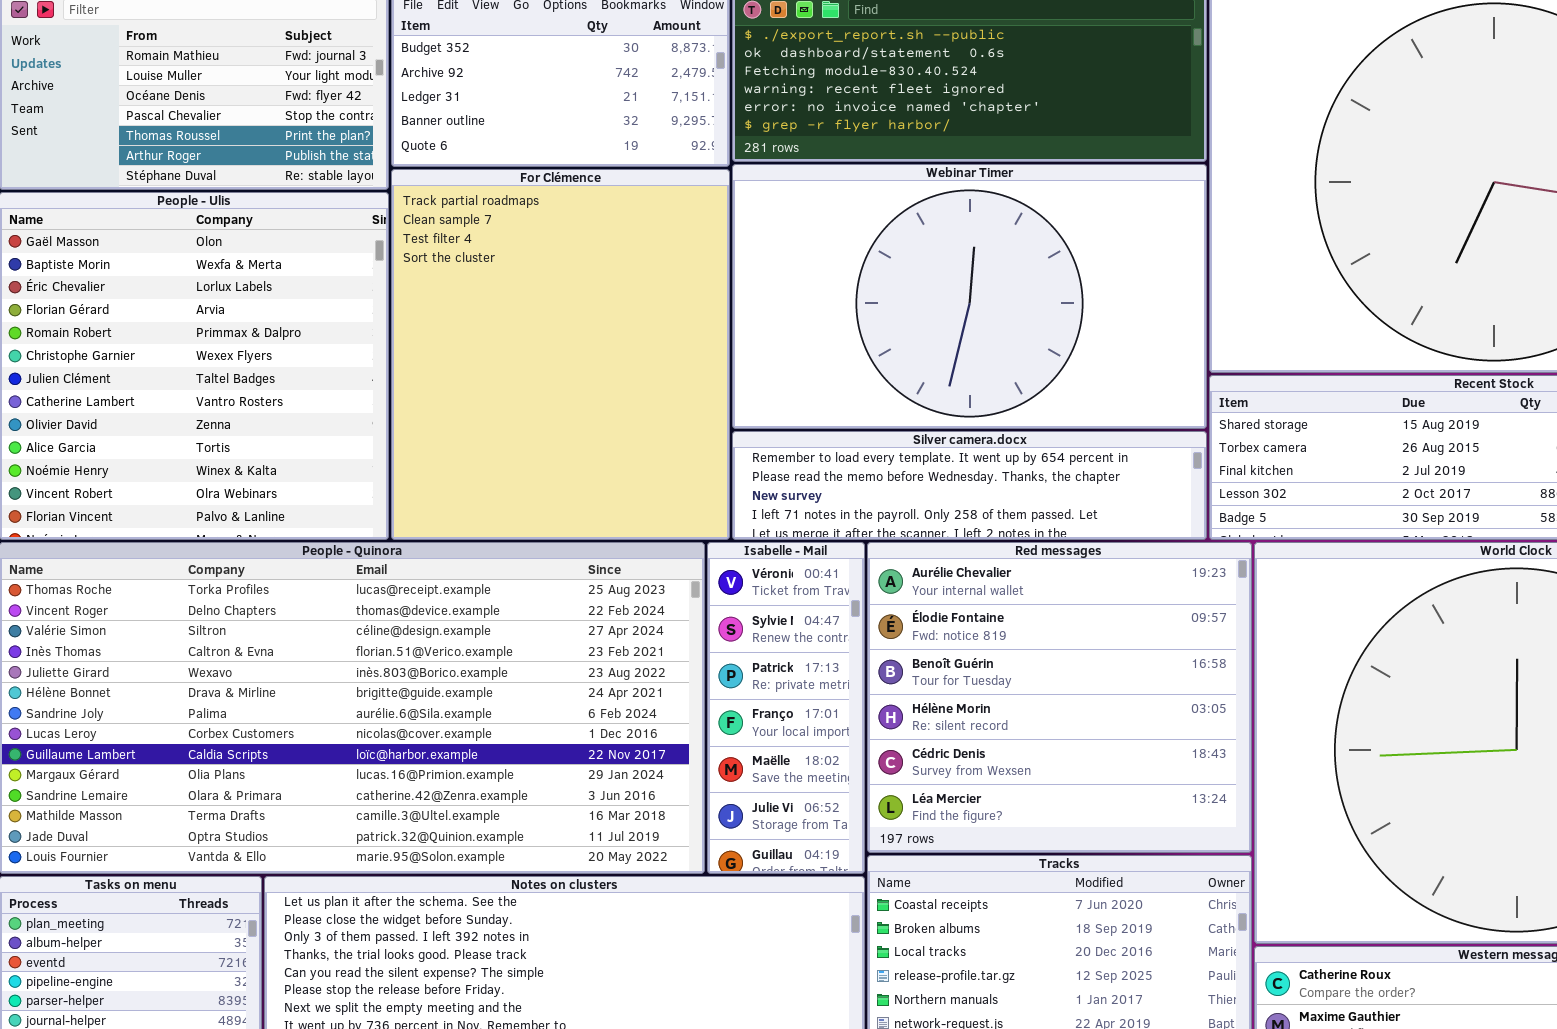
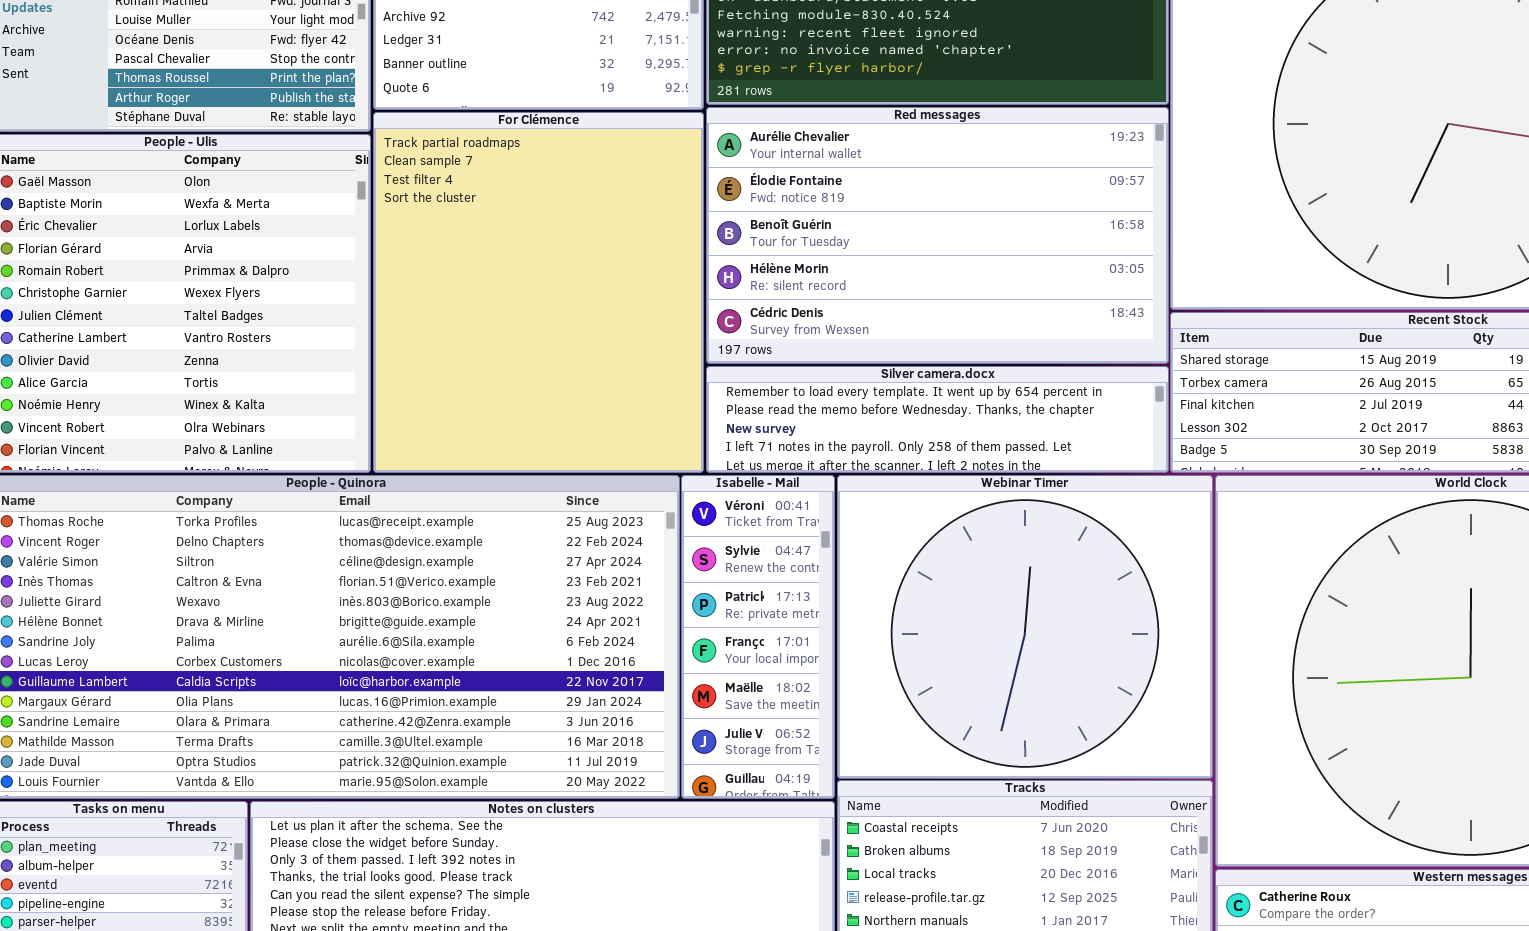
Webinar Timer: [732,164,1207,429] -> [837,475,1213,779], moved, resized
Red messages: [867,542,1252,853] -> [706,107,1169,364], moved, resized

